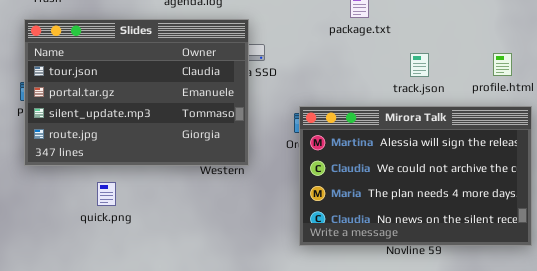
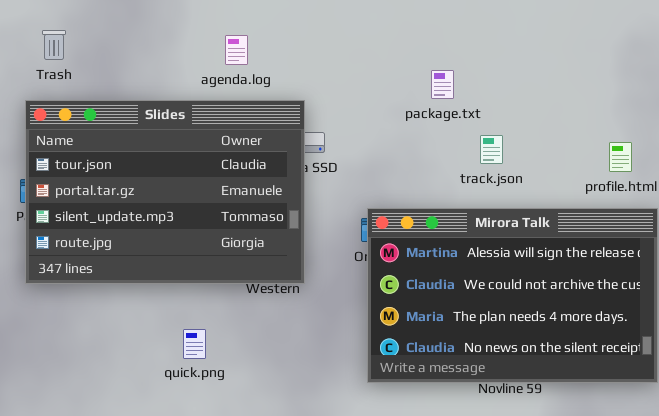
track.json: [410,53,429,77] -> [480,135,503,164], moved
quick.png: [97,182,116,206] -> [183,329,206,359], moved

